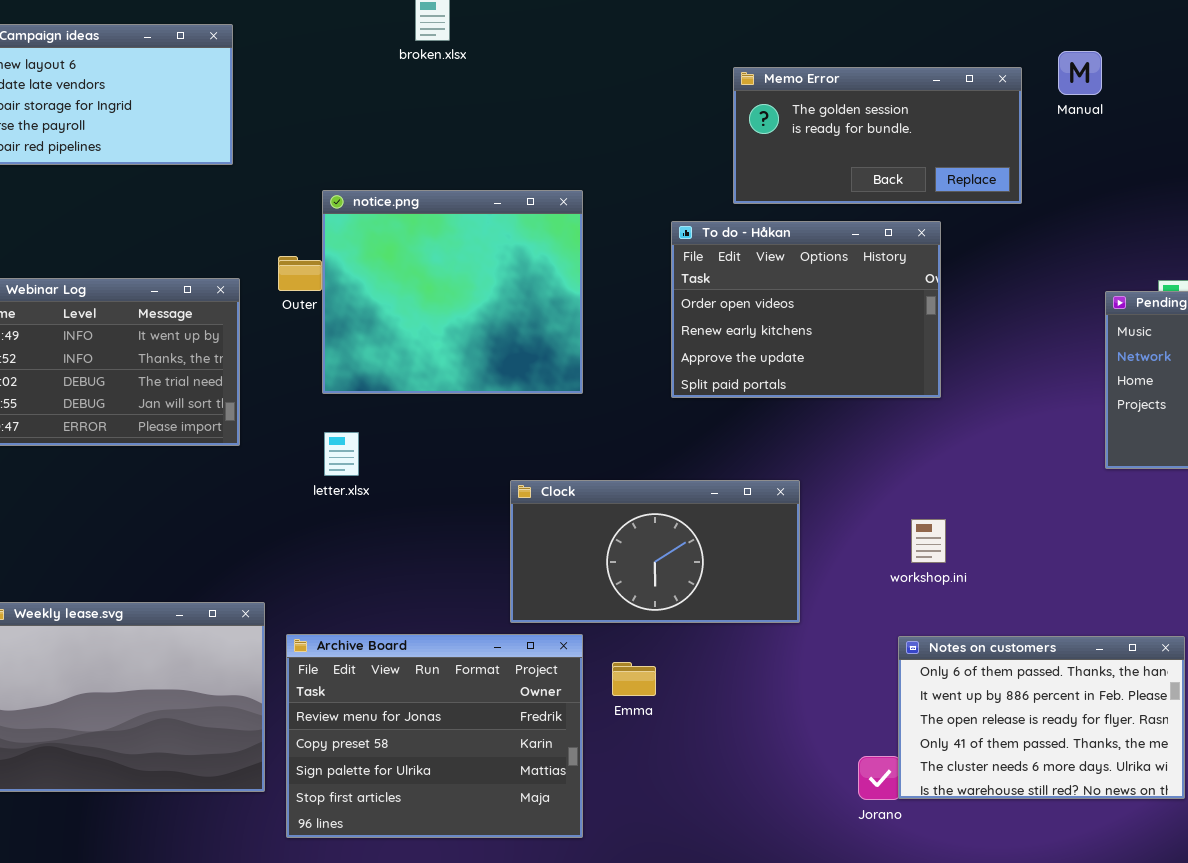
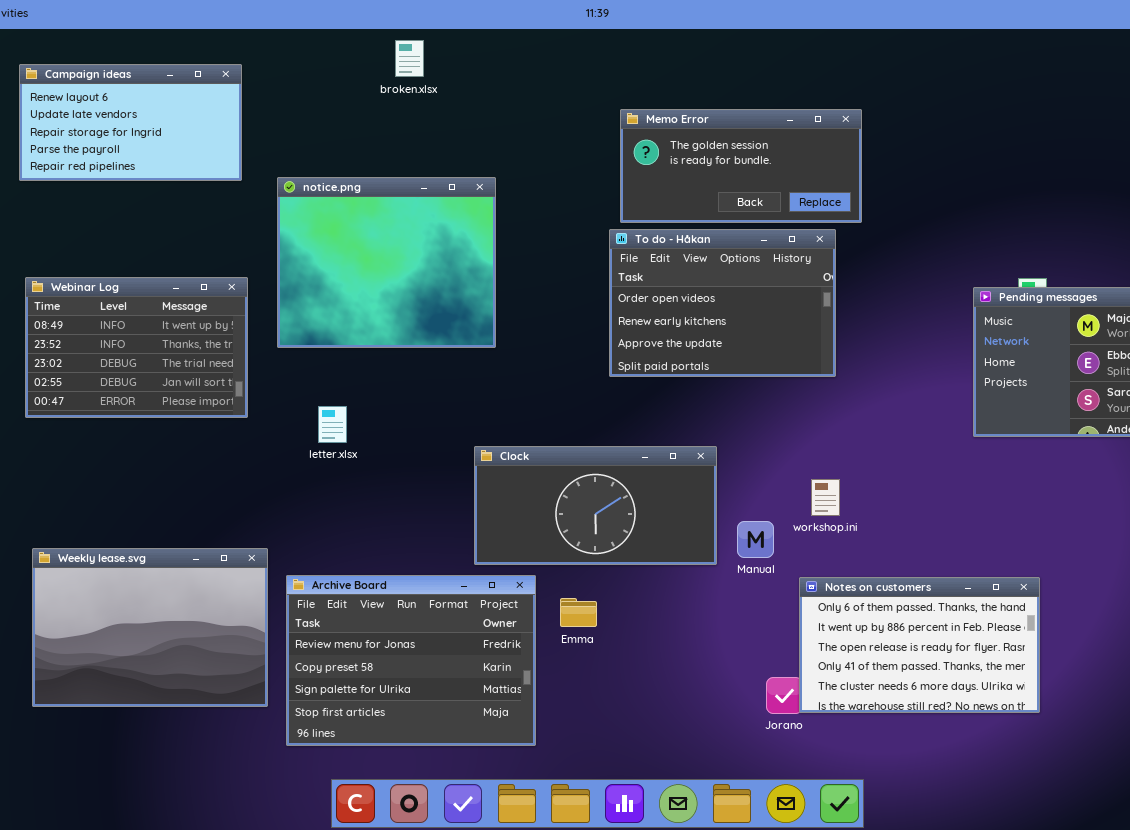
Manual: [1058,51,1102,95] -> [737,521,774,558], moved
Memo Error: [733,67,1022,204] -> [620,109,862,223], moved
notice.png: [322,190,583,394] -> [277,177,496,348], moved

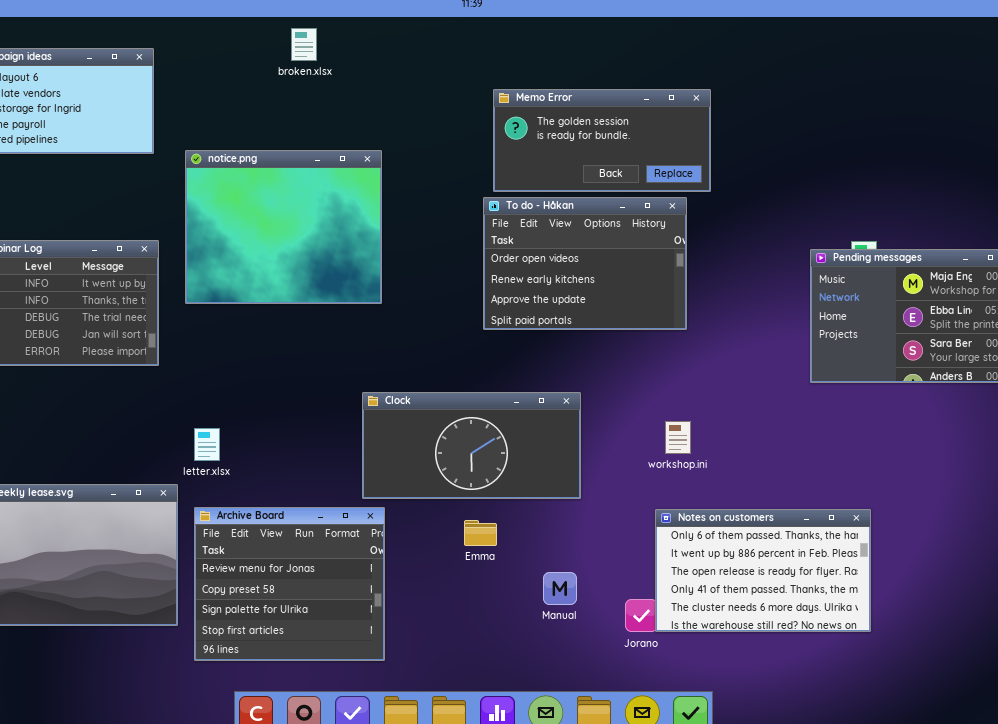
letter.xlsx: [318,406,347,443] -> [194,428,220,461], moved
Manual: [737,521,774,558] -> [543,572,577,605], moved
Archive Board: [286,575,536,746] -> [194,507,385,661], resized
Emma: [560,598,597,627] -> [464,520,497,546], moved

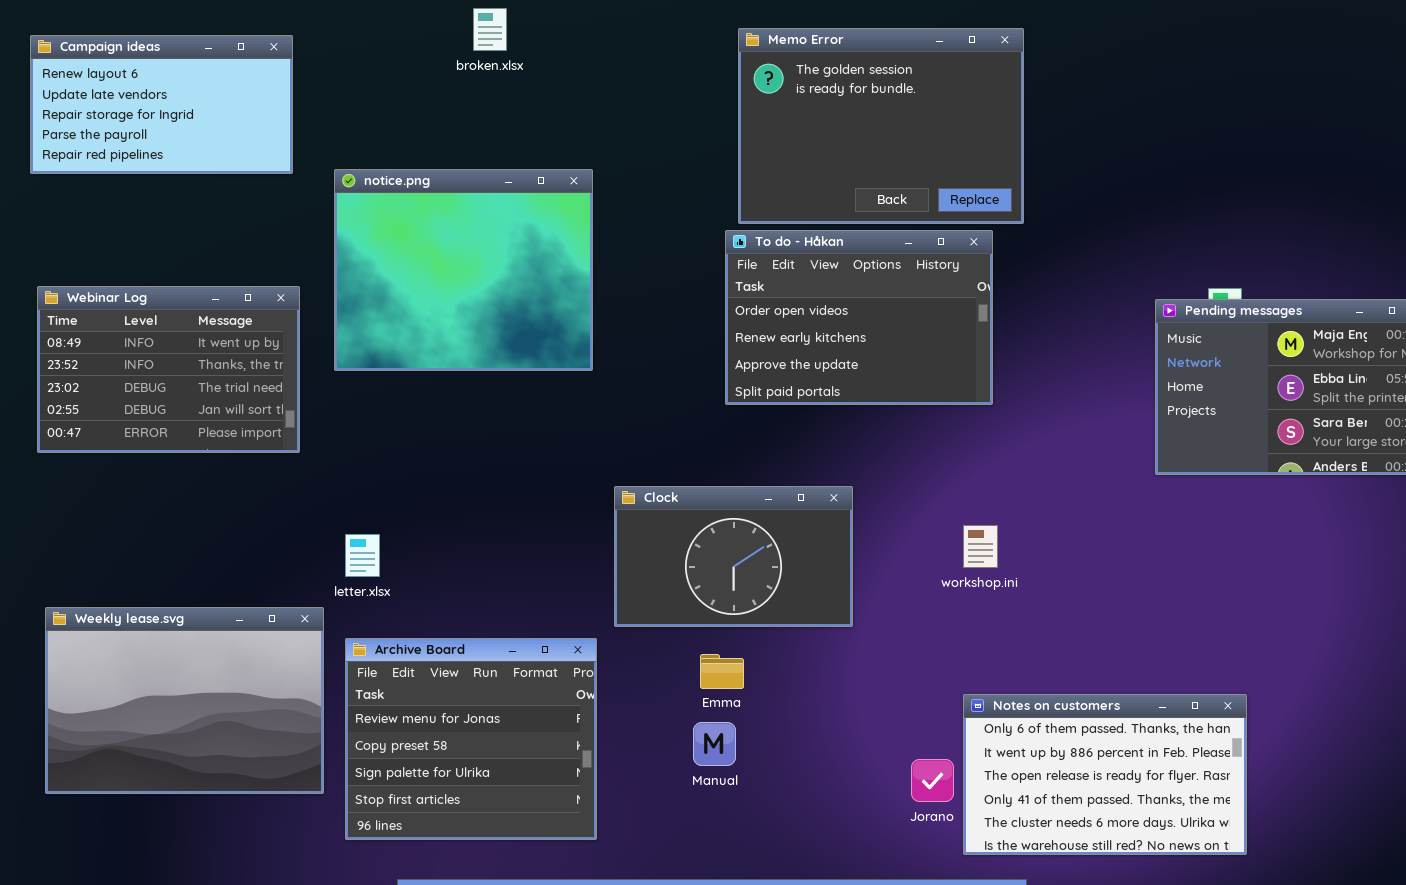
Memo Error: [493,89,711,192] -> [738,28,1024,224], resized
Clock: [362,392,581,499] -> [614,486,853,627], resized
Notes on customers: [655,509,871,632] -> [963,694,1247,855], moved
Manual: [543,572,577,605] -> [693,722,736,766], moved

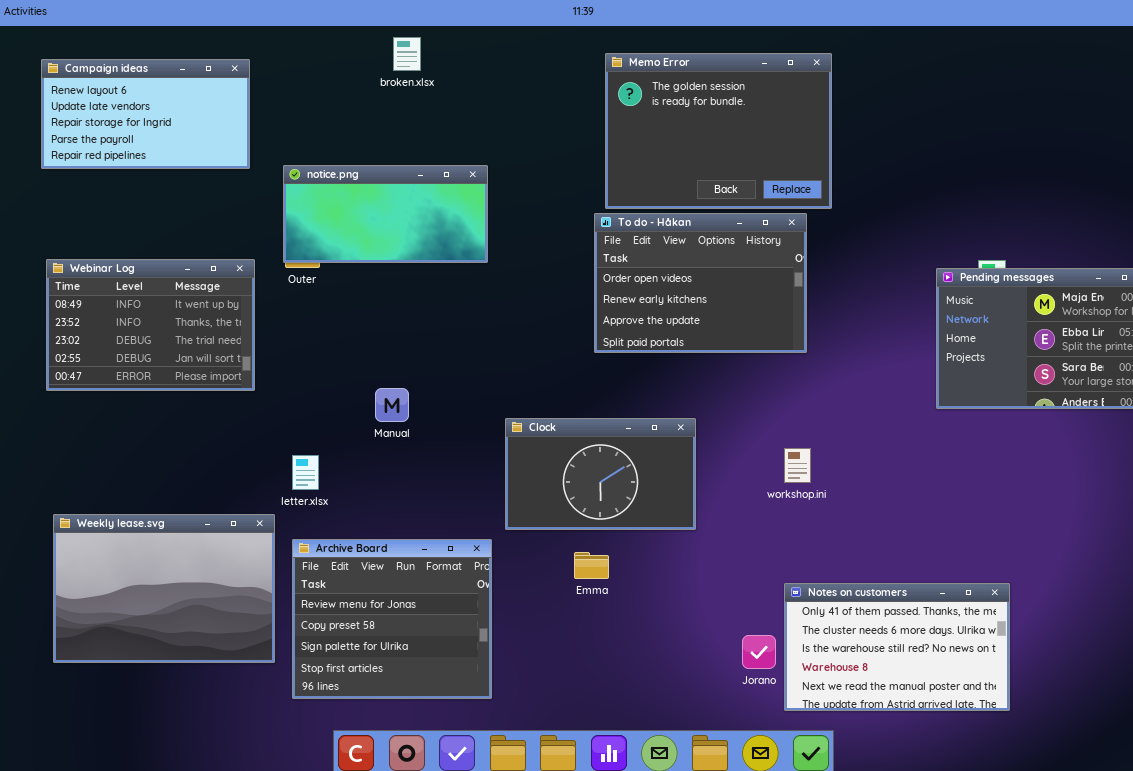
notice.png: [334,169,593,371] -> [283,165,488,263], resized
Notes on customers: [963,694,1247,855] -> [784,583,1010,711], scrolled down 3 rows
Manual: [693,722,736,766] -> [375,388,409,422], moved

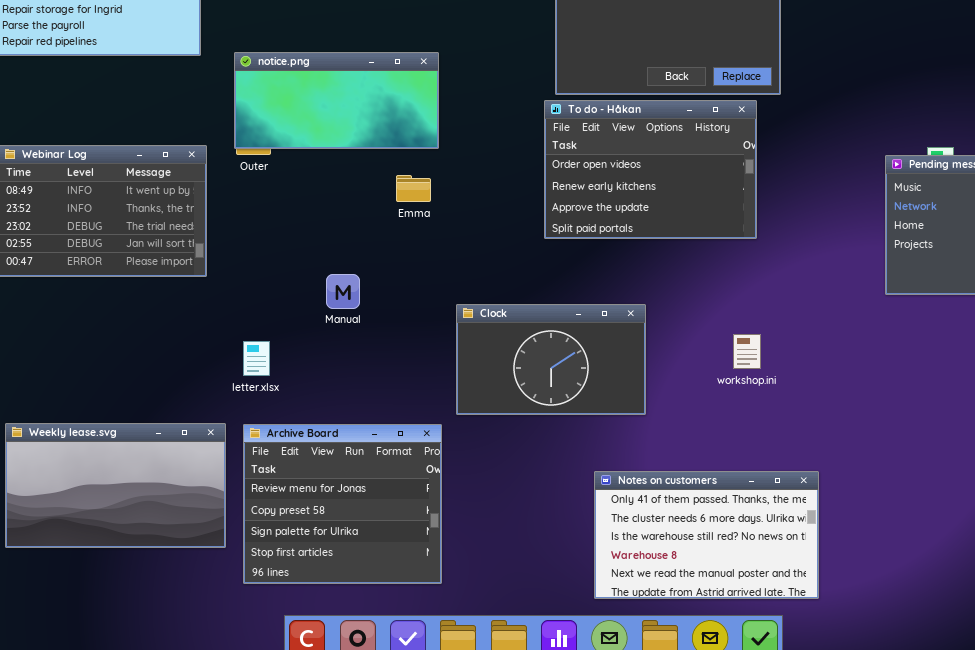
Weekly lease.svg: [53,514,275,663] -> [5,423,226,548], resized
Emma: [574,552,609,579] -> [396,175,431,202], moved
Notes on customers: [784,583,1010,711] -> [594,471,819,599], moved

